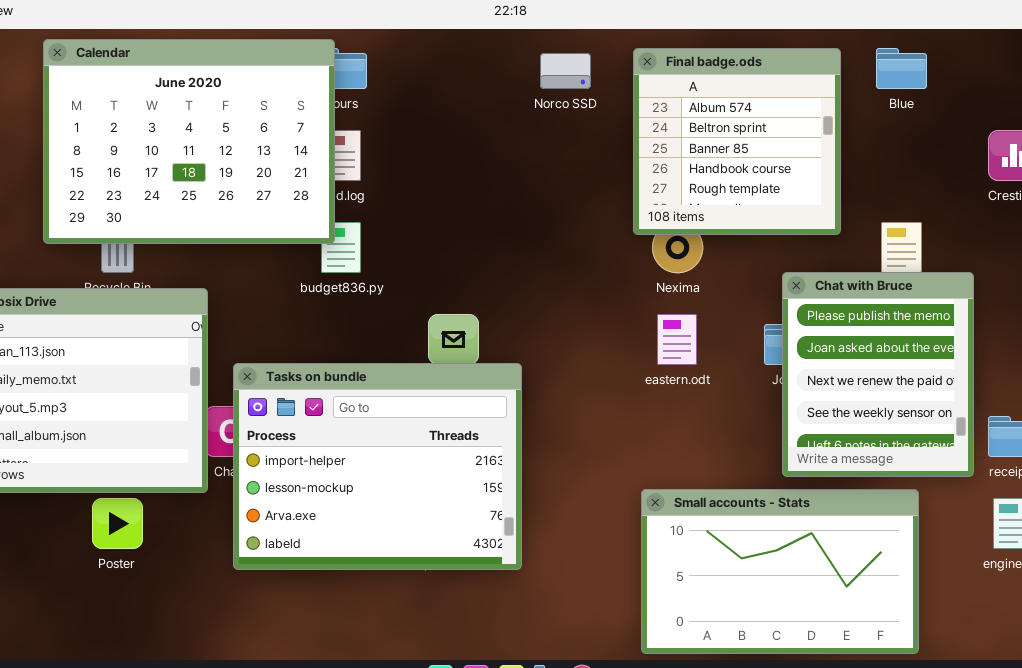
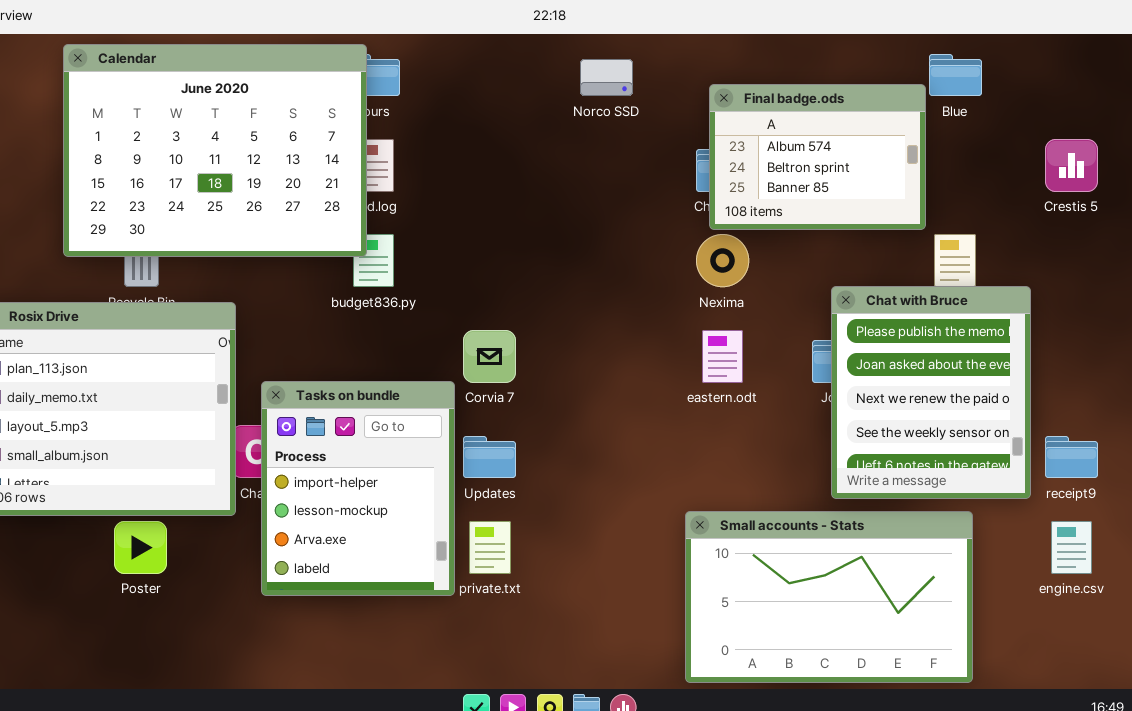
Final badge.ods: [633,48,841,235] -> [709,84,926,230], moved, resized
Tasks on bundle: [233,363,522,570] -> [261,381,455,596], resized

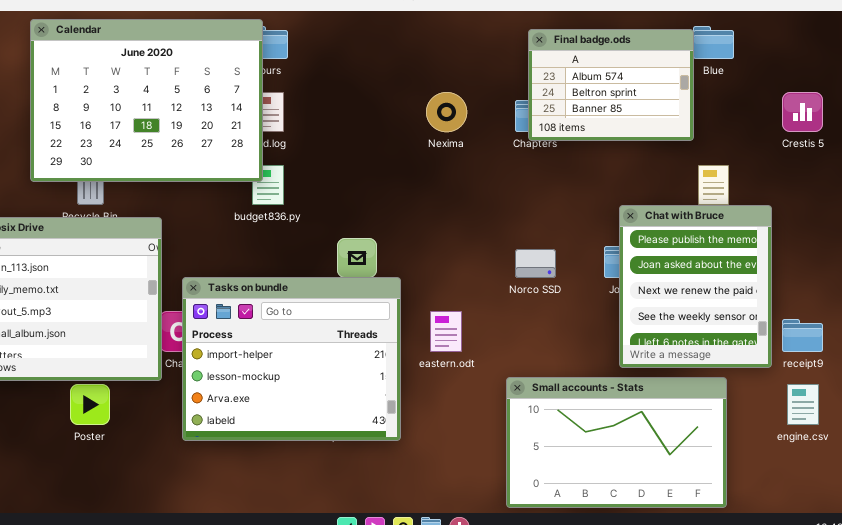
Norco SSD: [580,59,633,96] -> [515,249,556,278], moved
Final badge.ods: [709,84,926,230] -> [528,29,694,141], moved
Nexima: [696,234,749,287] -> [426,92,467,132], moved
eastern.odt: [702,330,743,383] -> [430,311,462,352], moved
Tasks on bundle: [261,381,455,596] -> [182,277,401,441], resized

